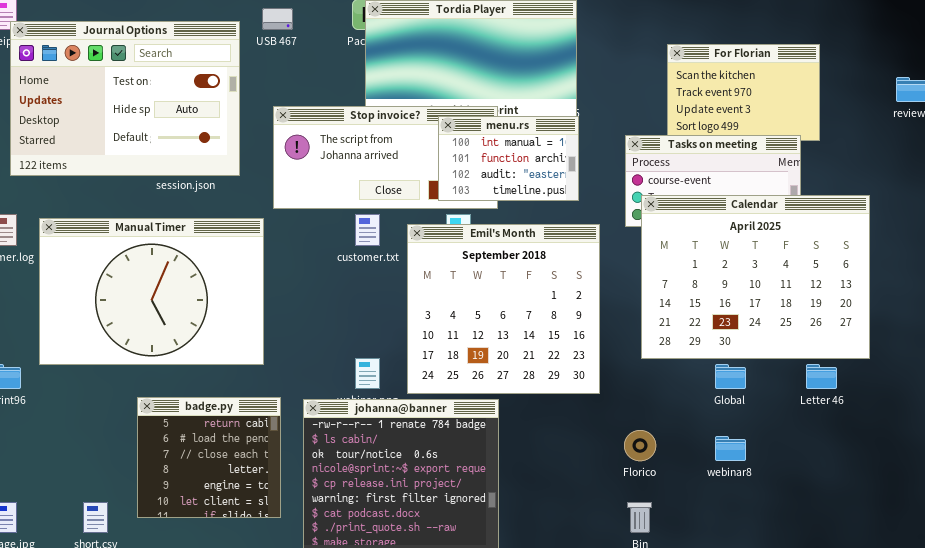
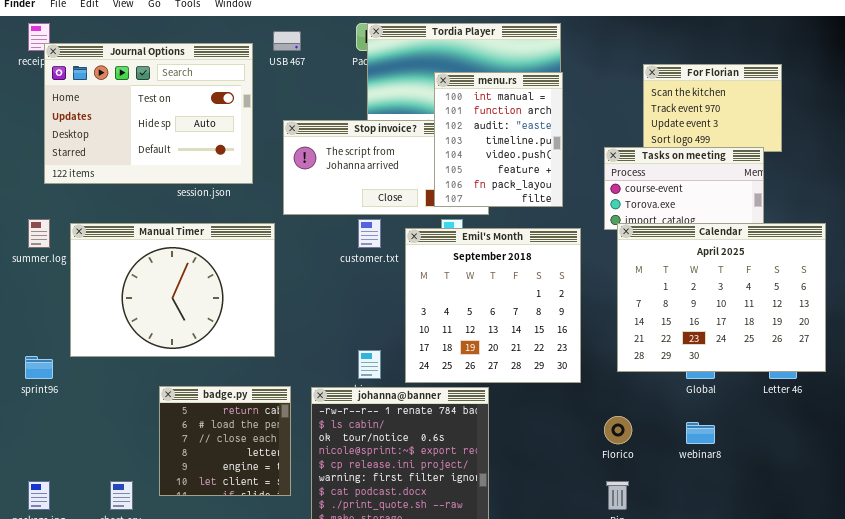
menu.rs: [438,116,579,201] -> [434,72,563,207], resized
Calendar: [641,195,870,359] -> [617,223,826,372], moved

